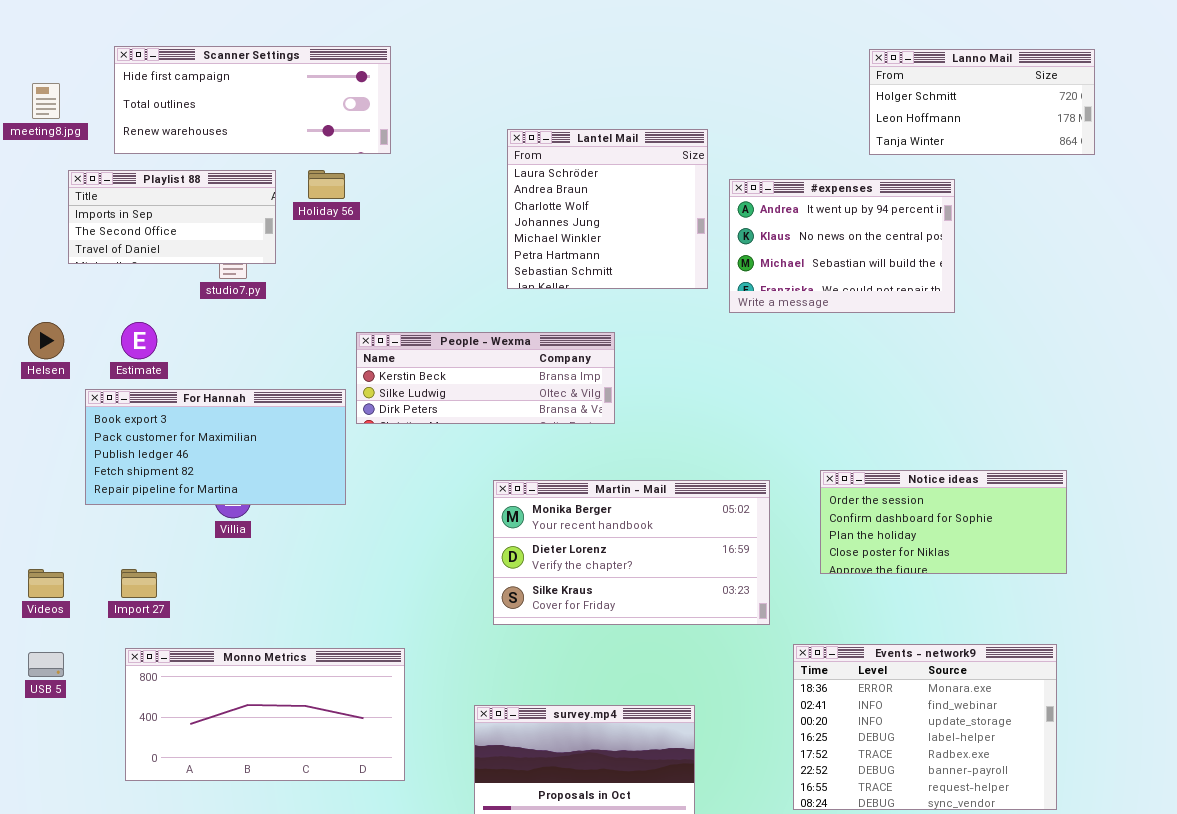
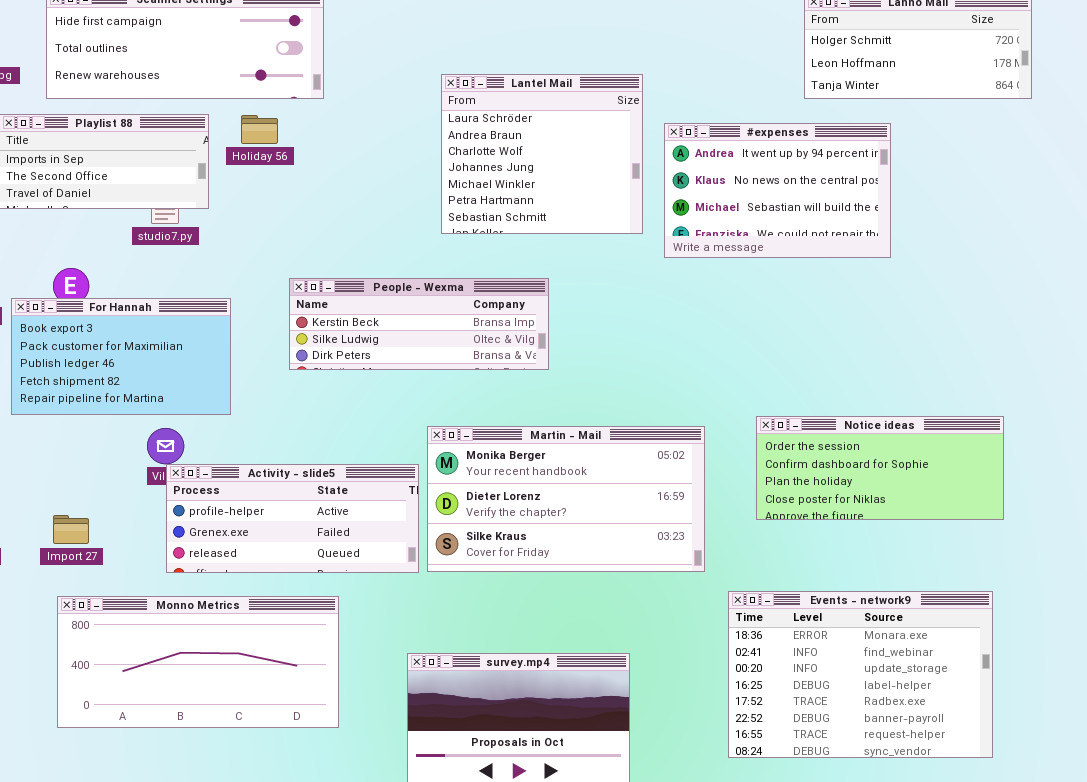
For Hannah: [85,389,346,505] -> [11,298,231,415], moved, resized
Activity - slide5: none -> [166,464,419,573], opened

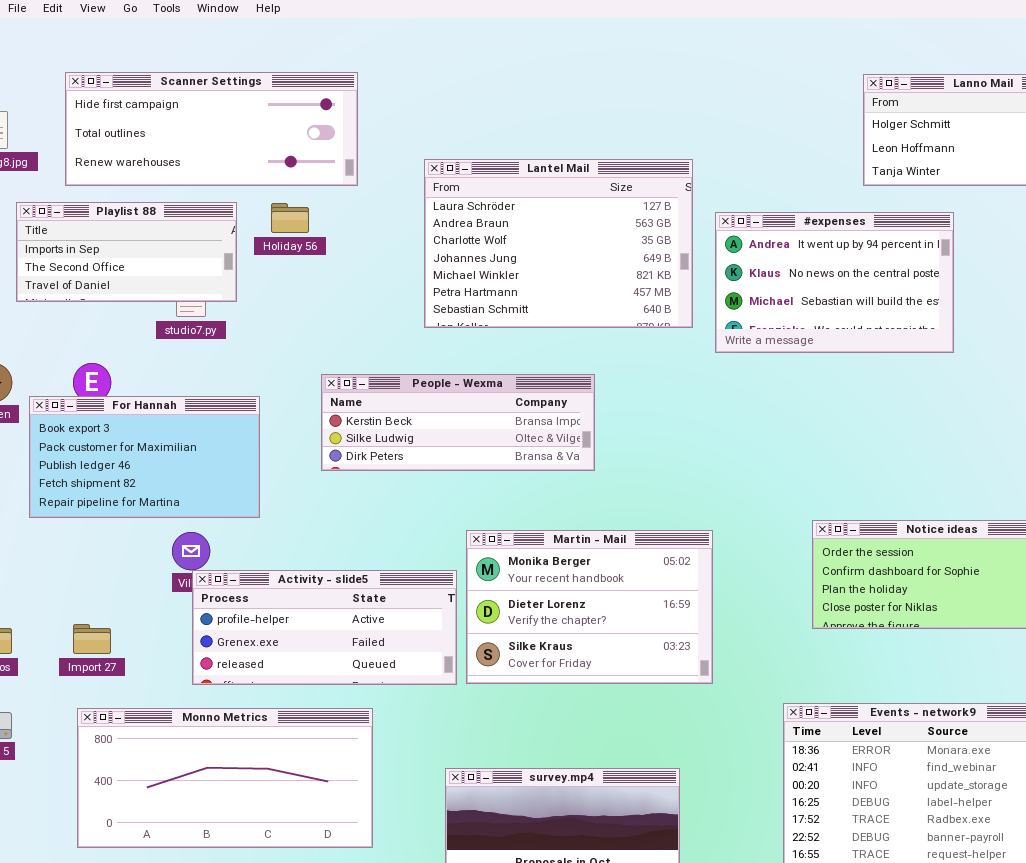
Lantel Mail: [441,74,643,234] -> [424,159,693,328], resized
Martin - Mail: [427,426,705,572] -> [466,530,713,684], resized

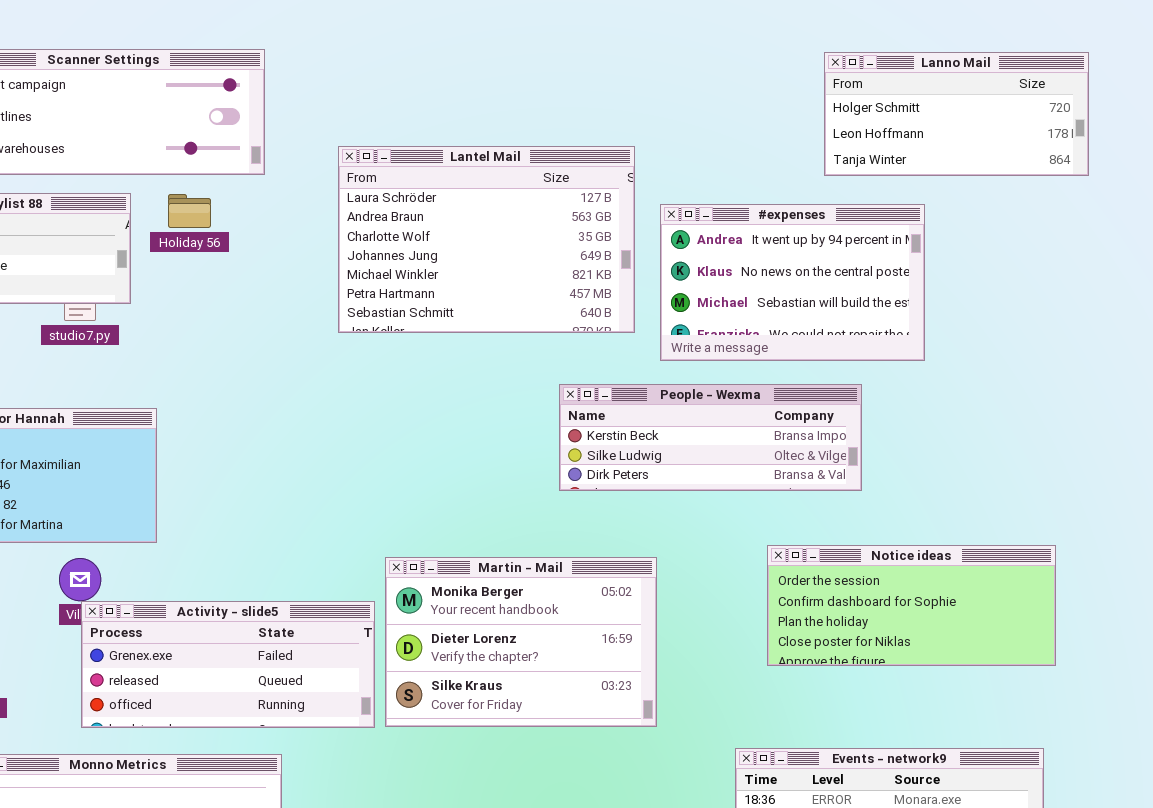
People - Wexma: [321,374,595,471] -> [559,384,862,491], moved
Activity - slide5: [192,570,457,685] -> [81,601,375,728], scrolled down 1 row

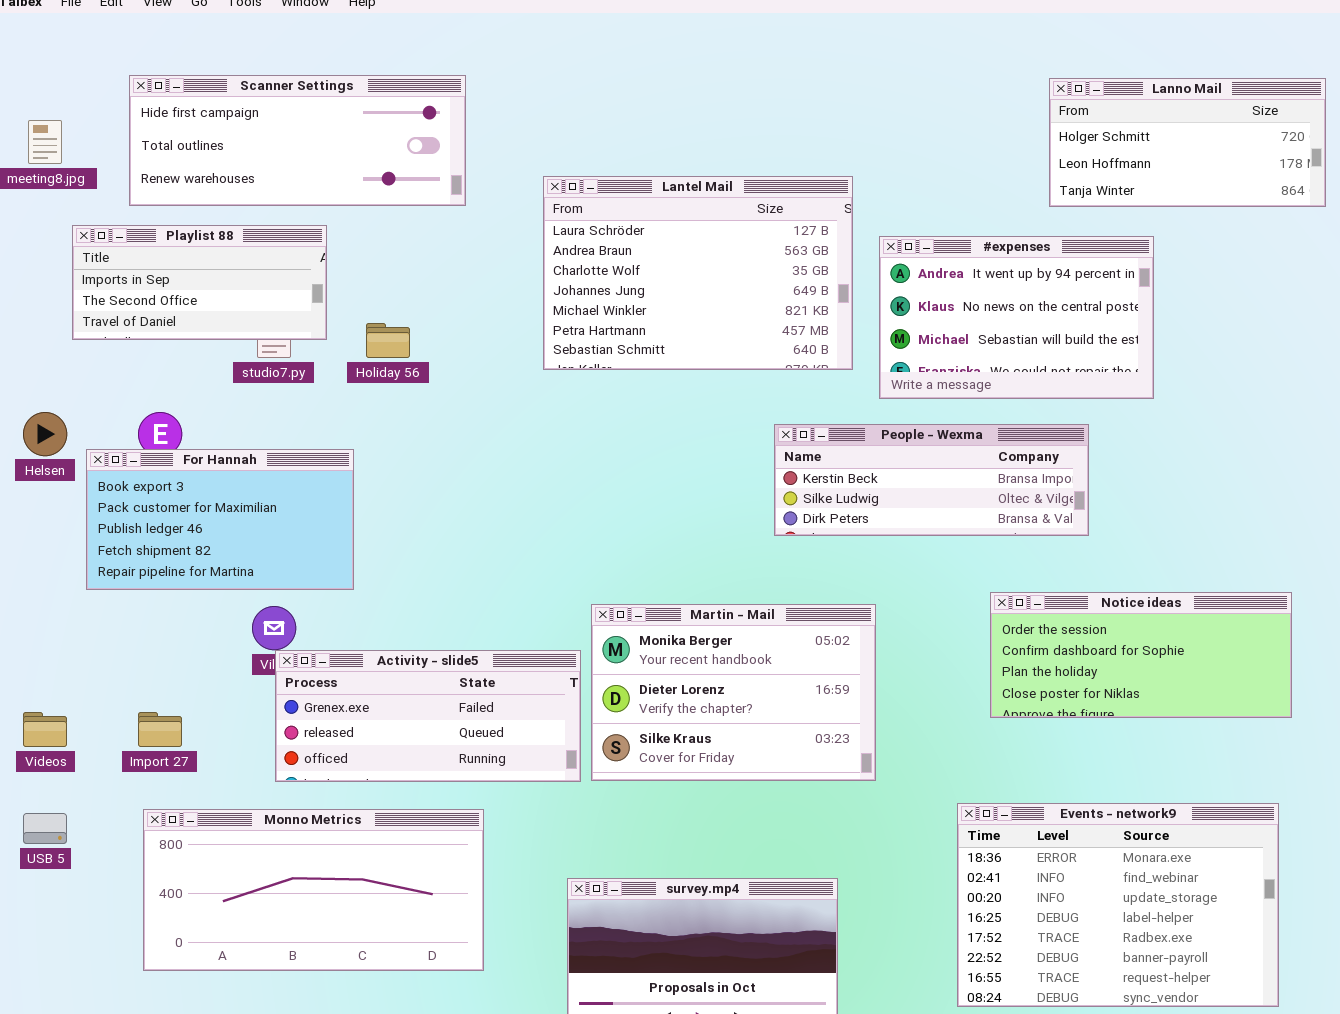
Holiday 56: [168,194,211,228] -> [366,323,410,358], moved

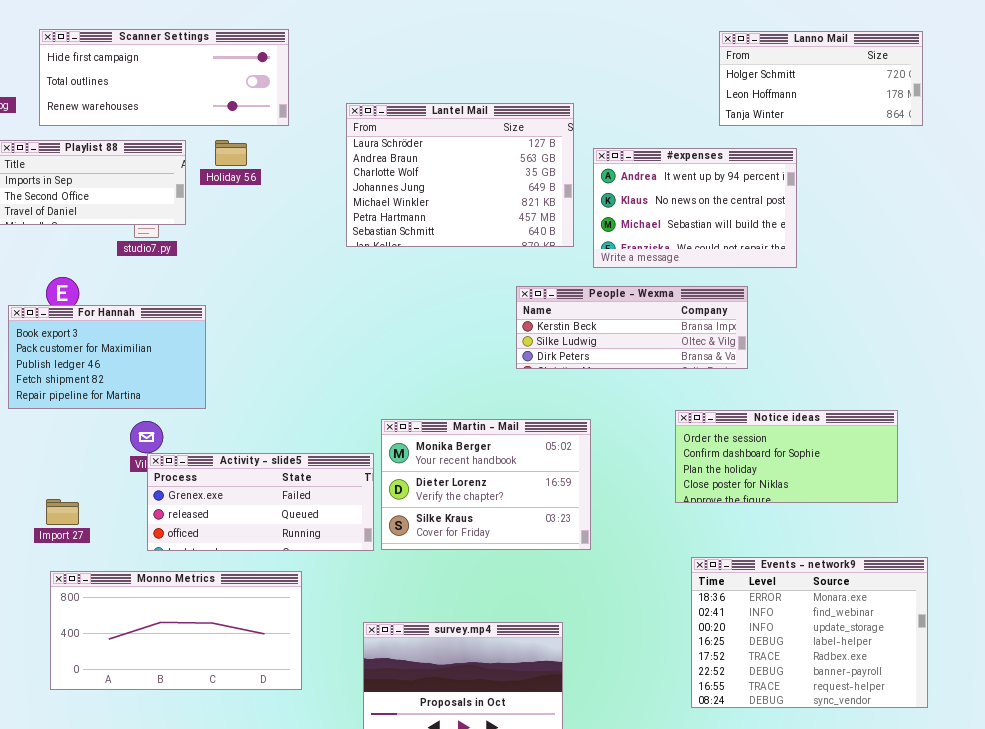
Holiday 56: [366,323,410,358] -> [215,140,247,166], moved
Events - network9: [957,803,1279,1007] -> [691,557,928,708], moved

